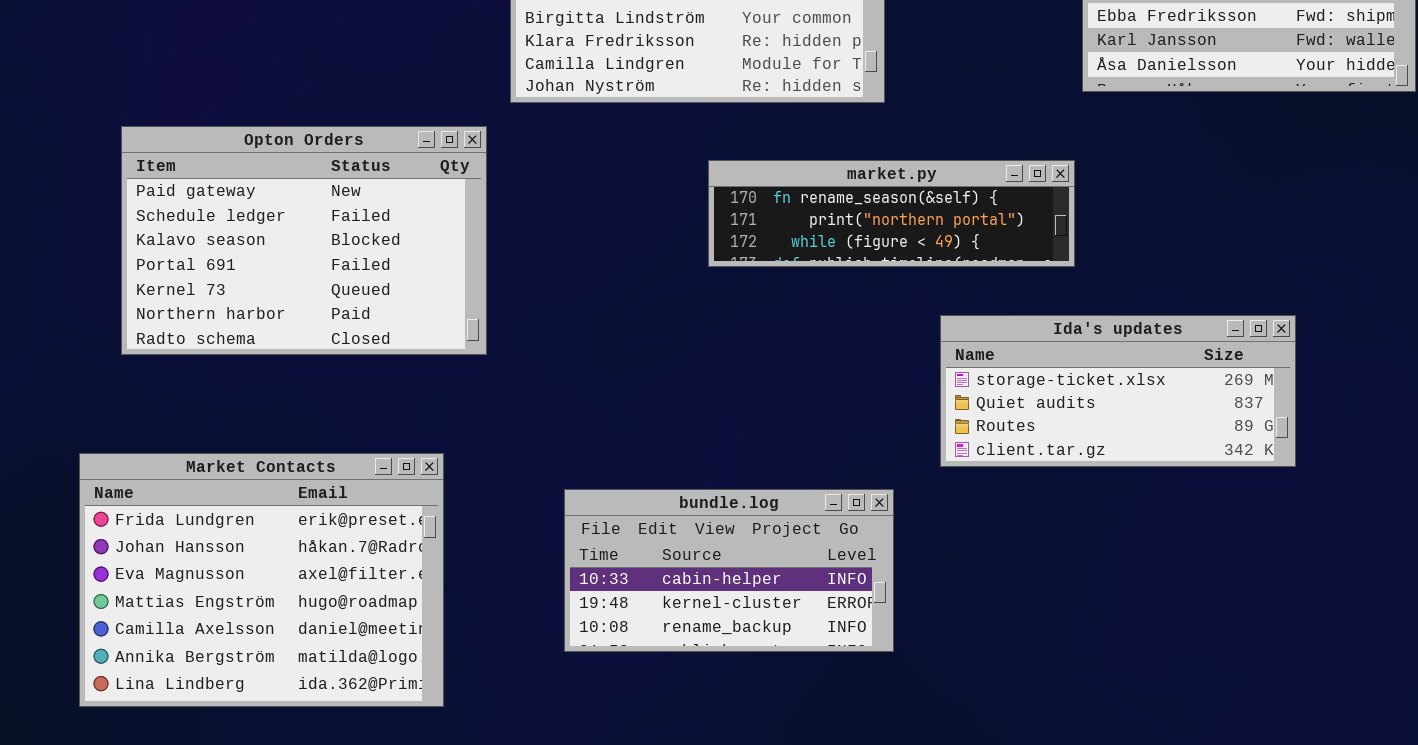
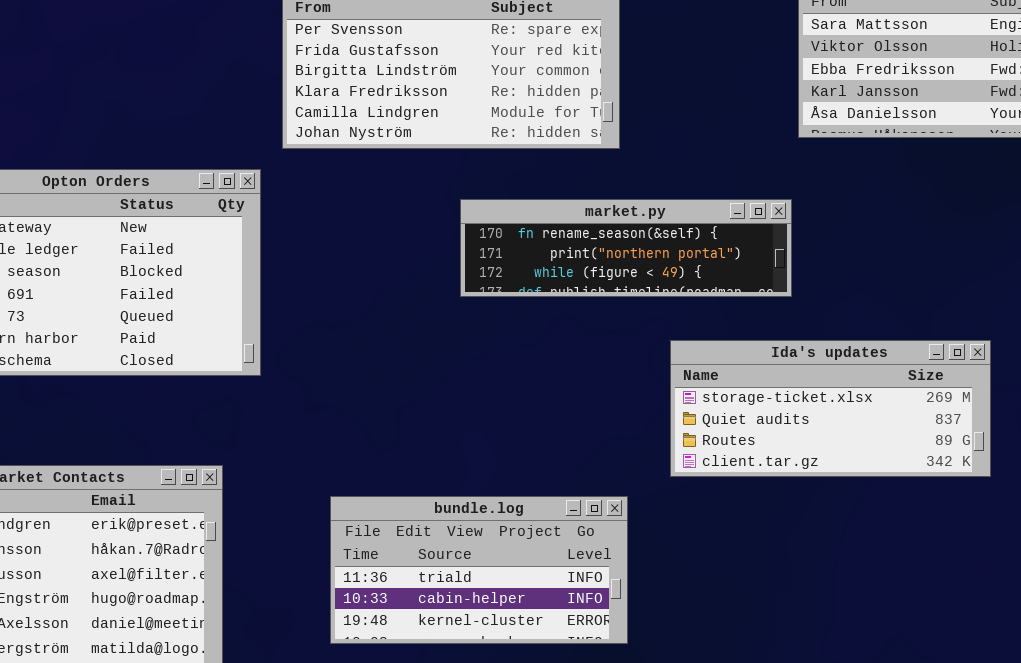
bundle.log: [564,489,894,652] -> [330,496,628,644], scrolled up 1 row

